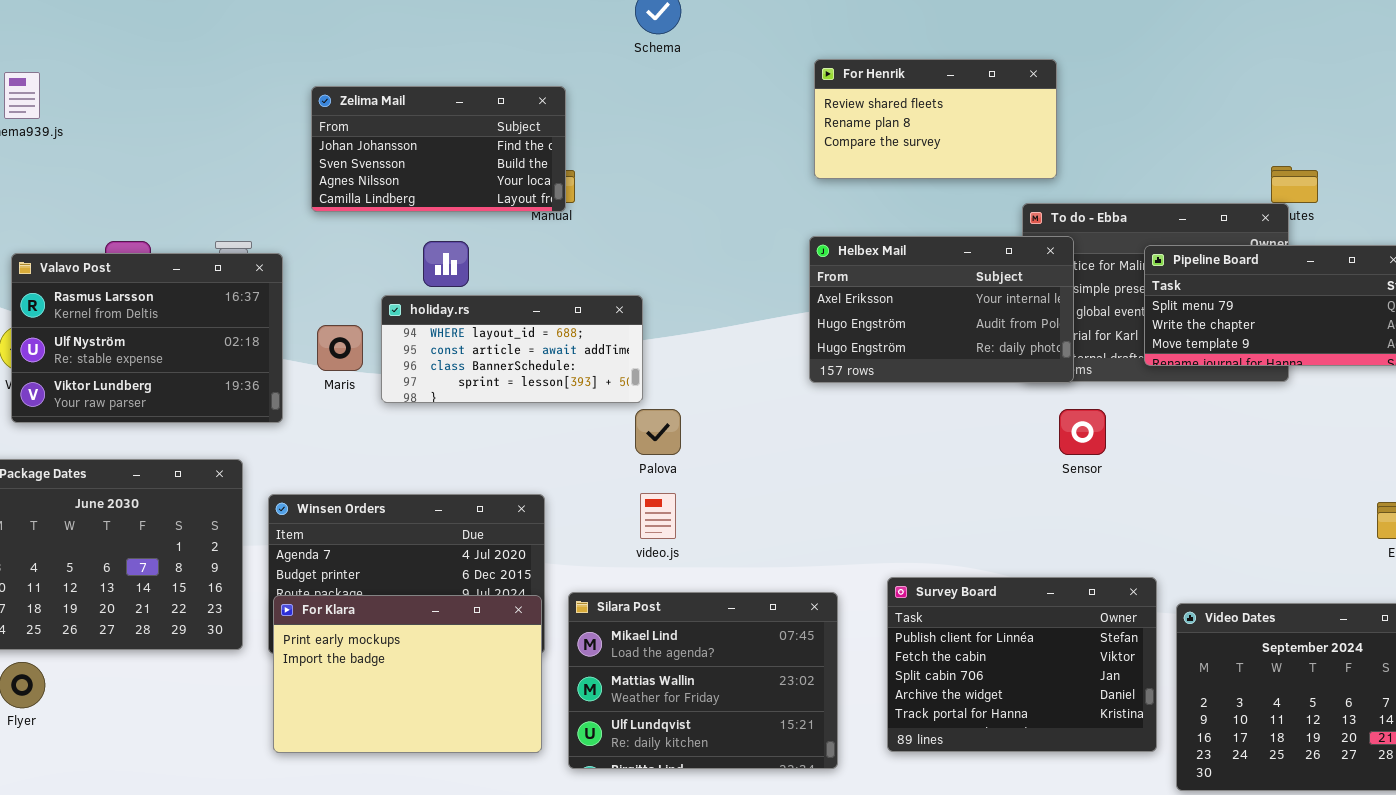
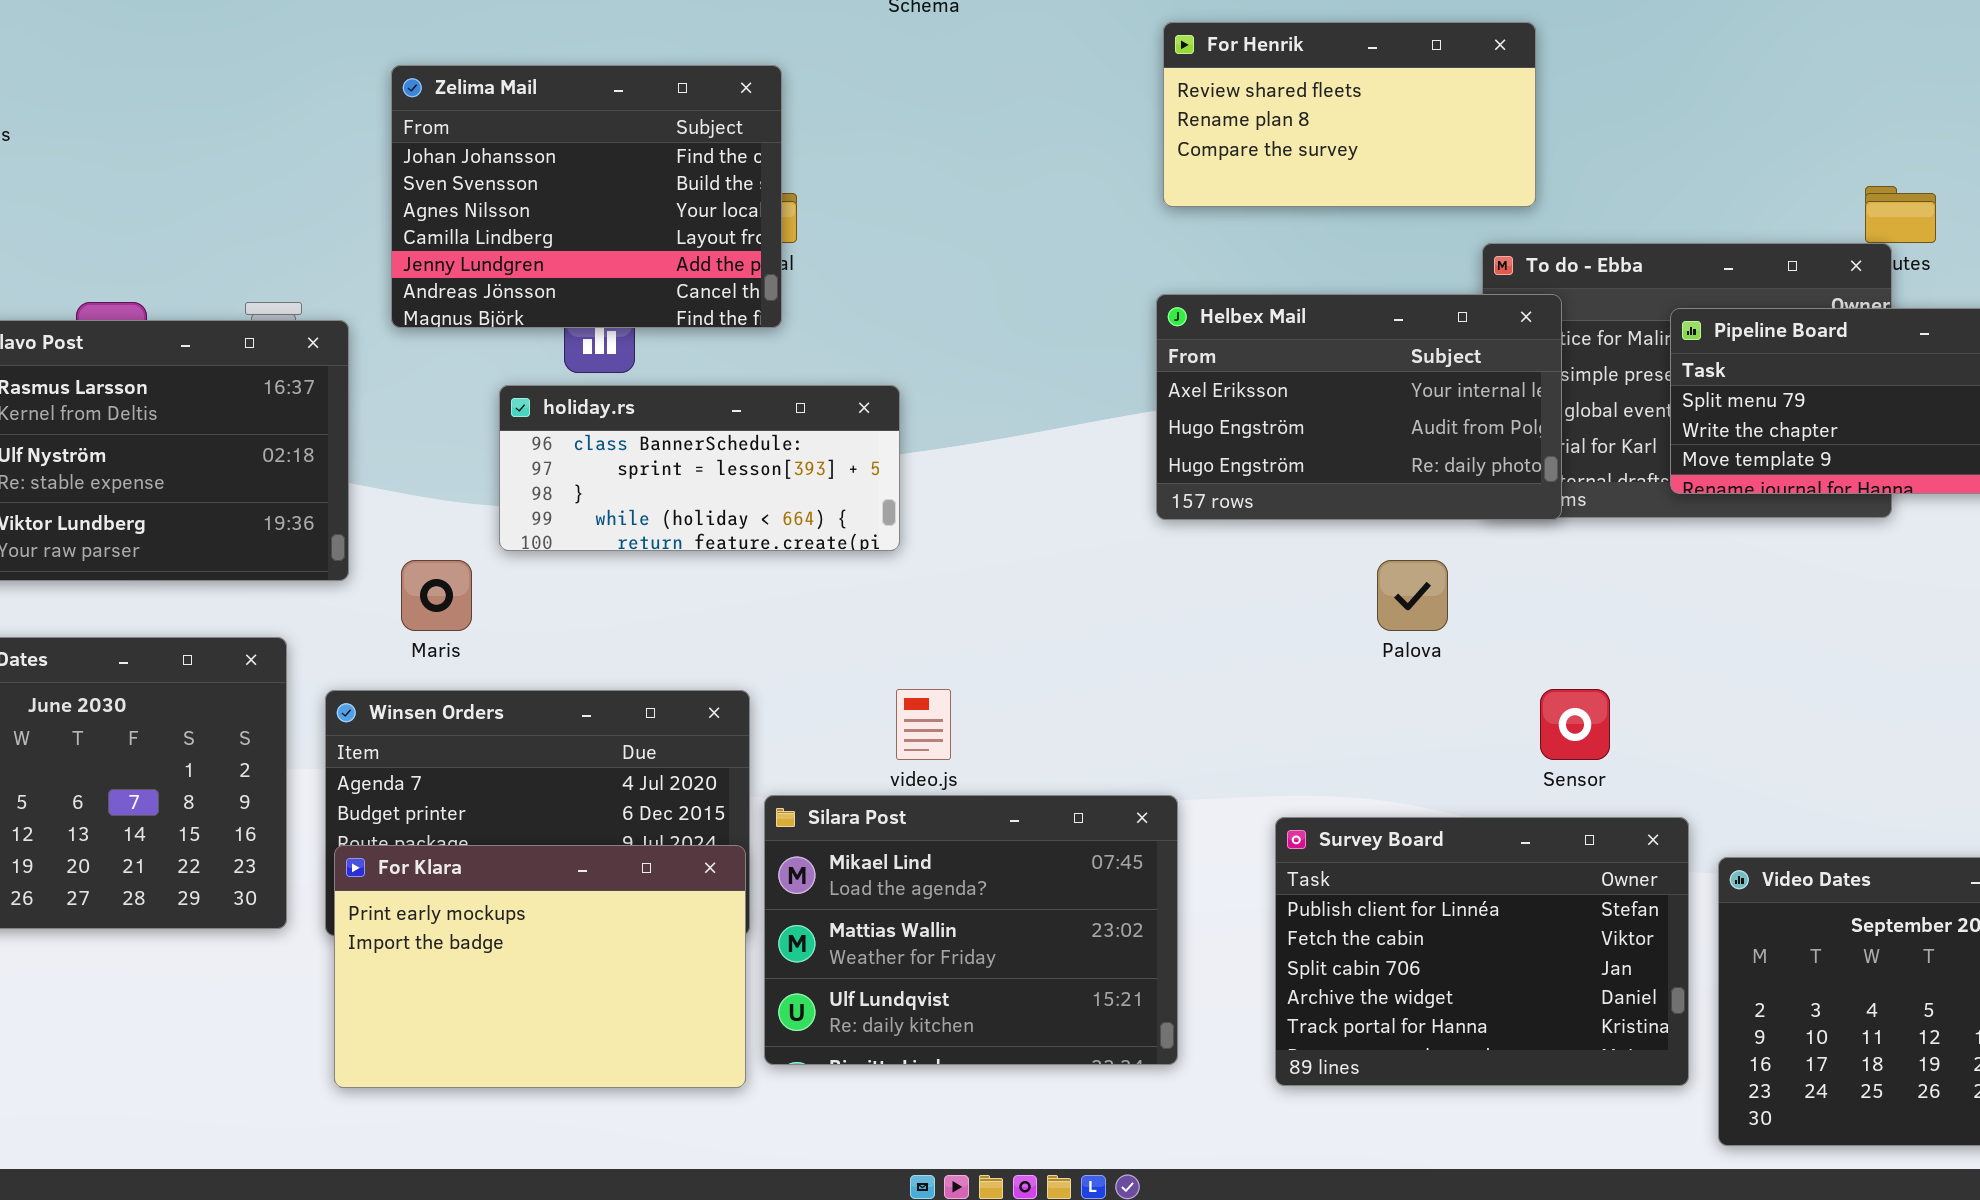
Zelima Mail: [311,86,566,212] -> [391,65,782,328], resized
holiday.rs: [381,295,643,403] -> [499,385,900,551], scrolled down 2 rows
Maris: [317,325,363,371] -> [401,560,472,631], moved
Palova: [635,409,681,455] -> [1377,560,1448,631], moved
Sensor: [1059,409,1106,455] -> [1540,689,1610,760], moved
Silara Post: [568,592,838,769] -> [764,795,1178,1065], moved

